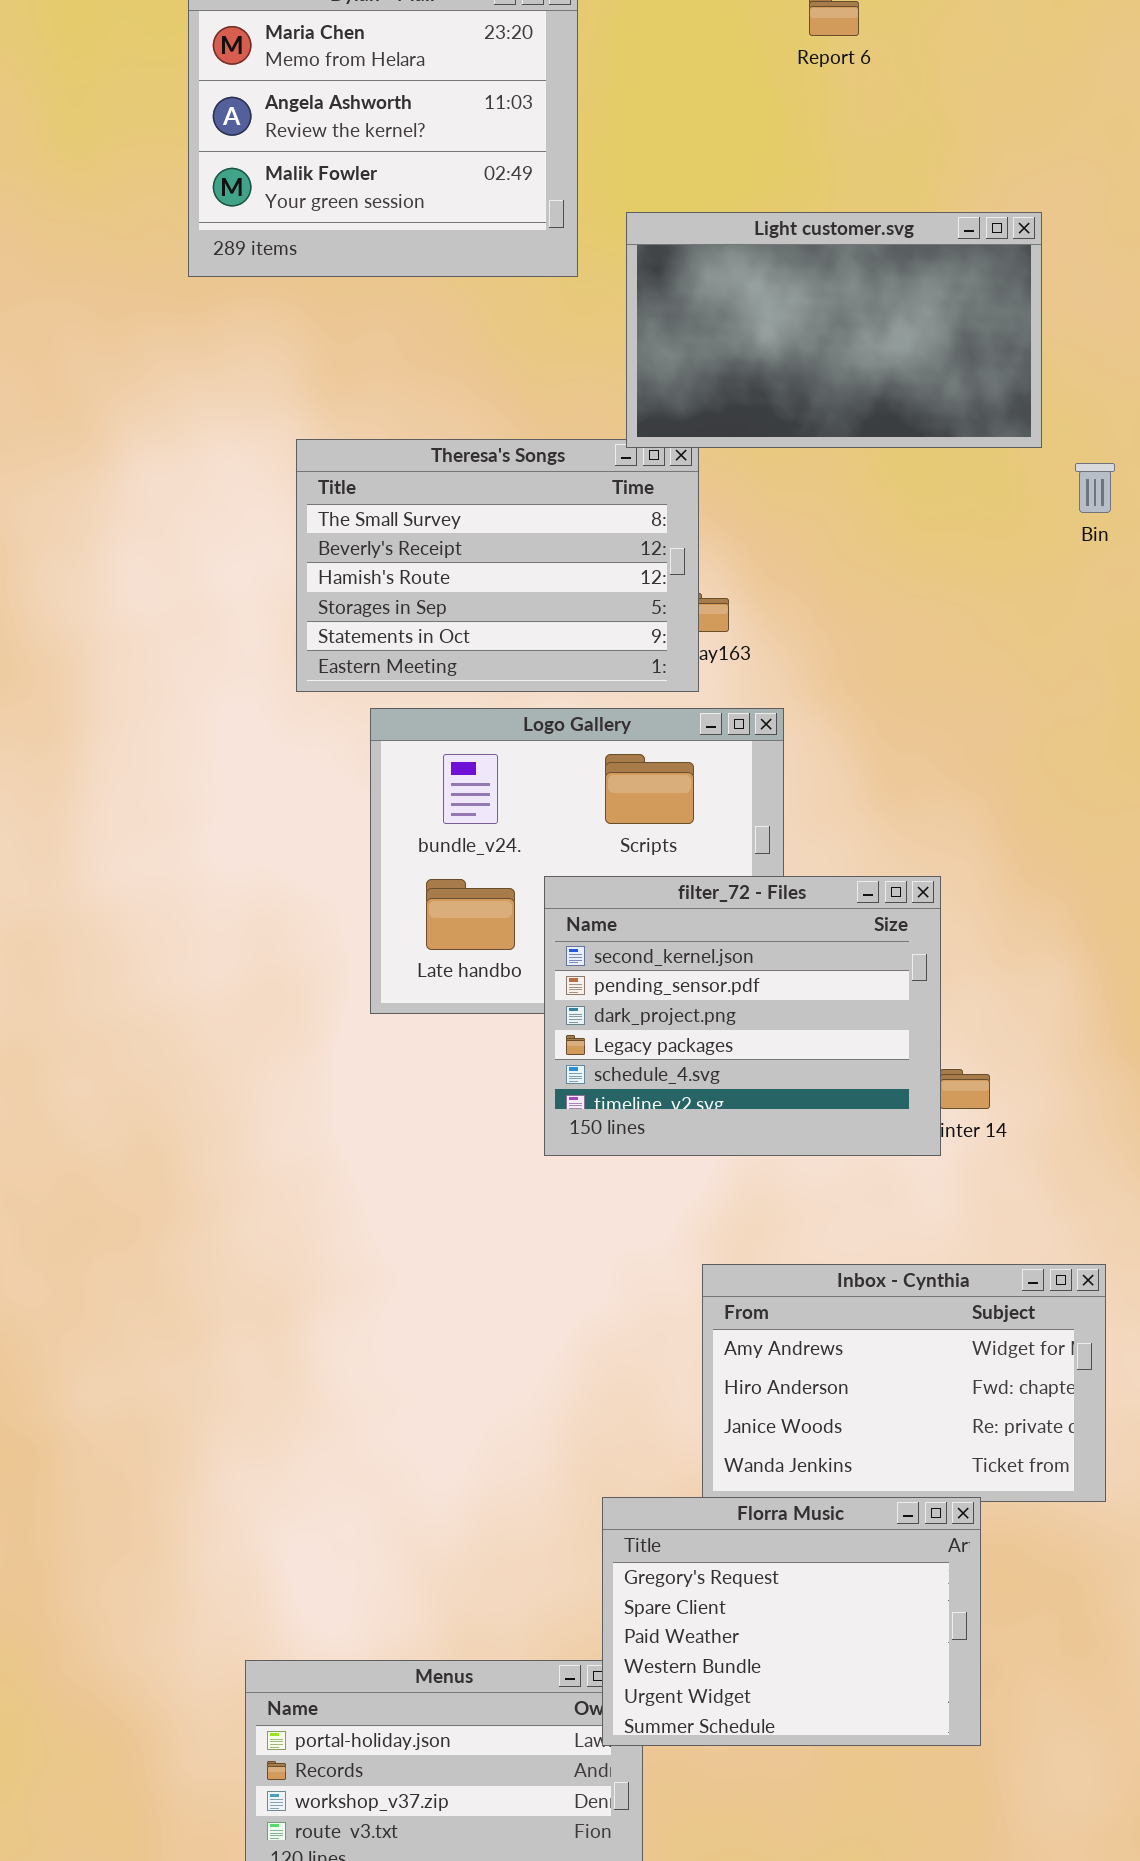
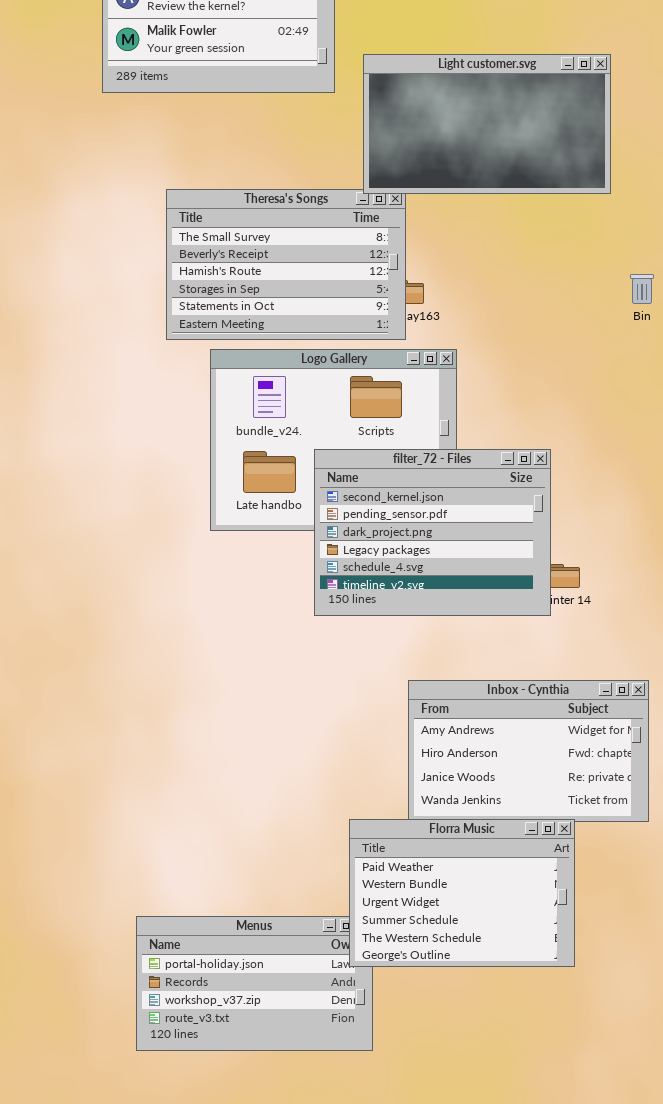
Bin: [1075,463,1115,513] -> [630,274,654,304], moved
Florra Music: [602,1497,981,1746] -> [349,819,575,967], scrolled down 2 rows

